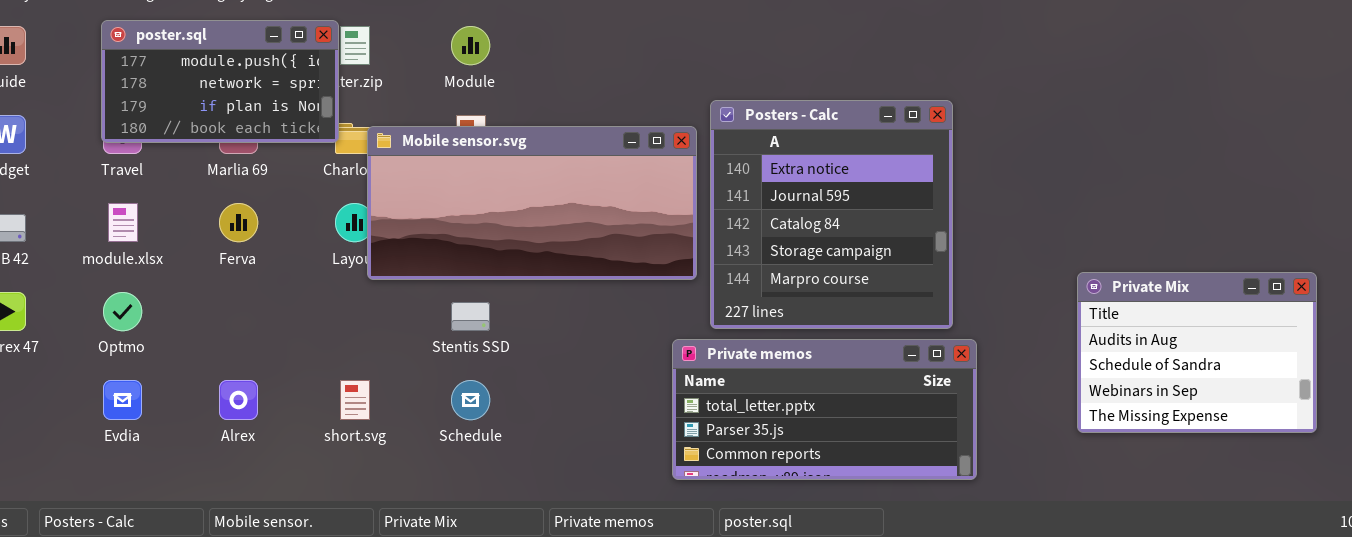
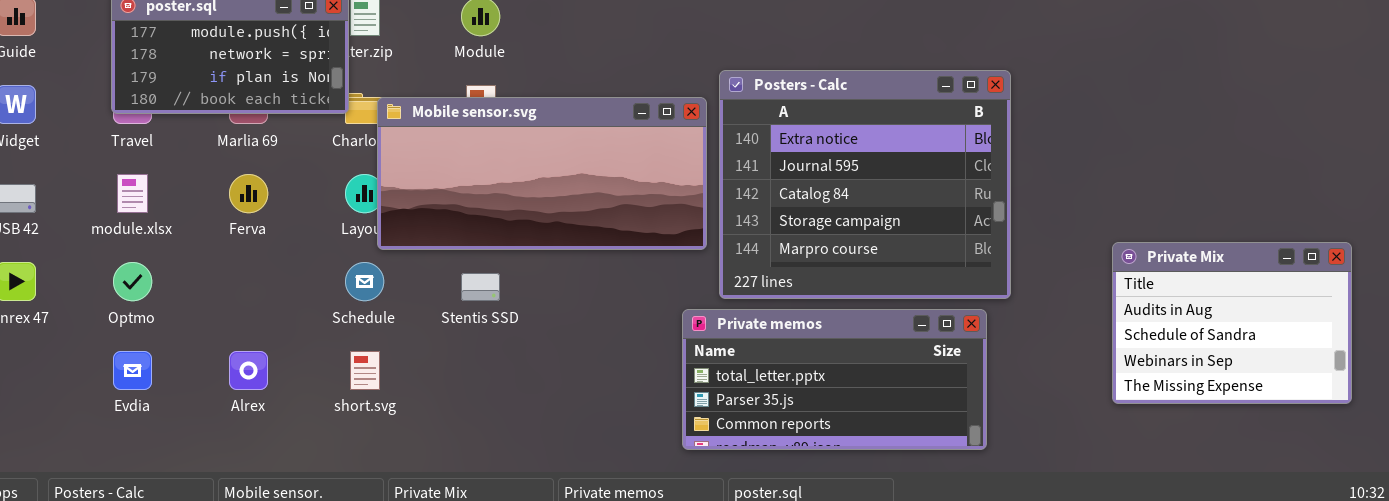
Posters - Calc: [710,100,953,329] -> [719,70,1011,299], resized
Private Mix: [1077,272,1317,433] -> [1112,242,1352,404], moved
Schedule: [451,380,490,420] -> [345,262,384,301], moved

